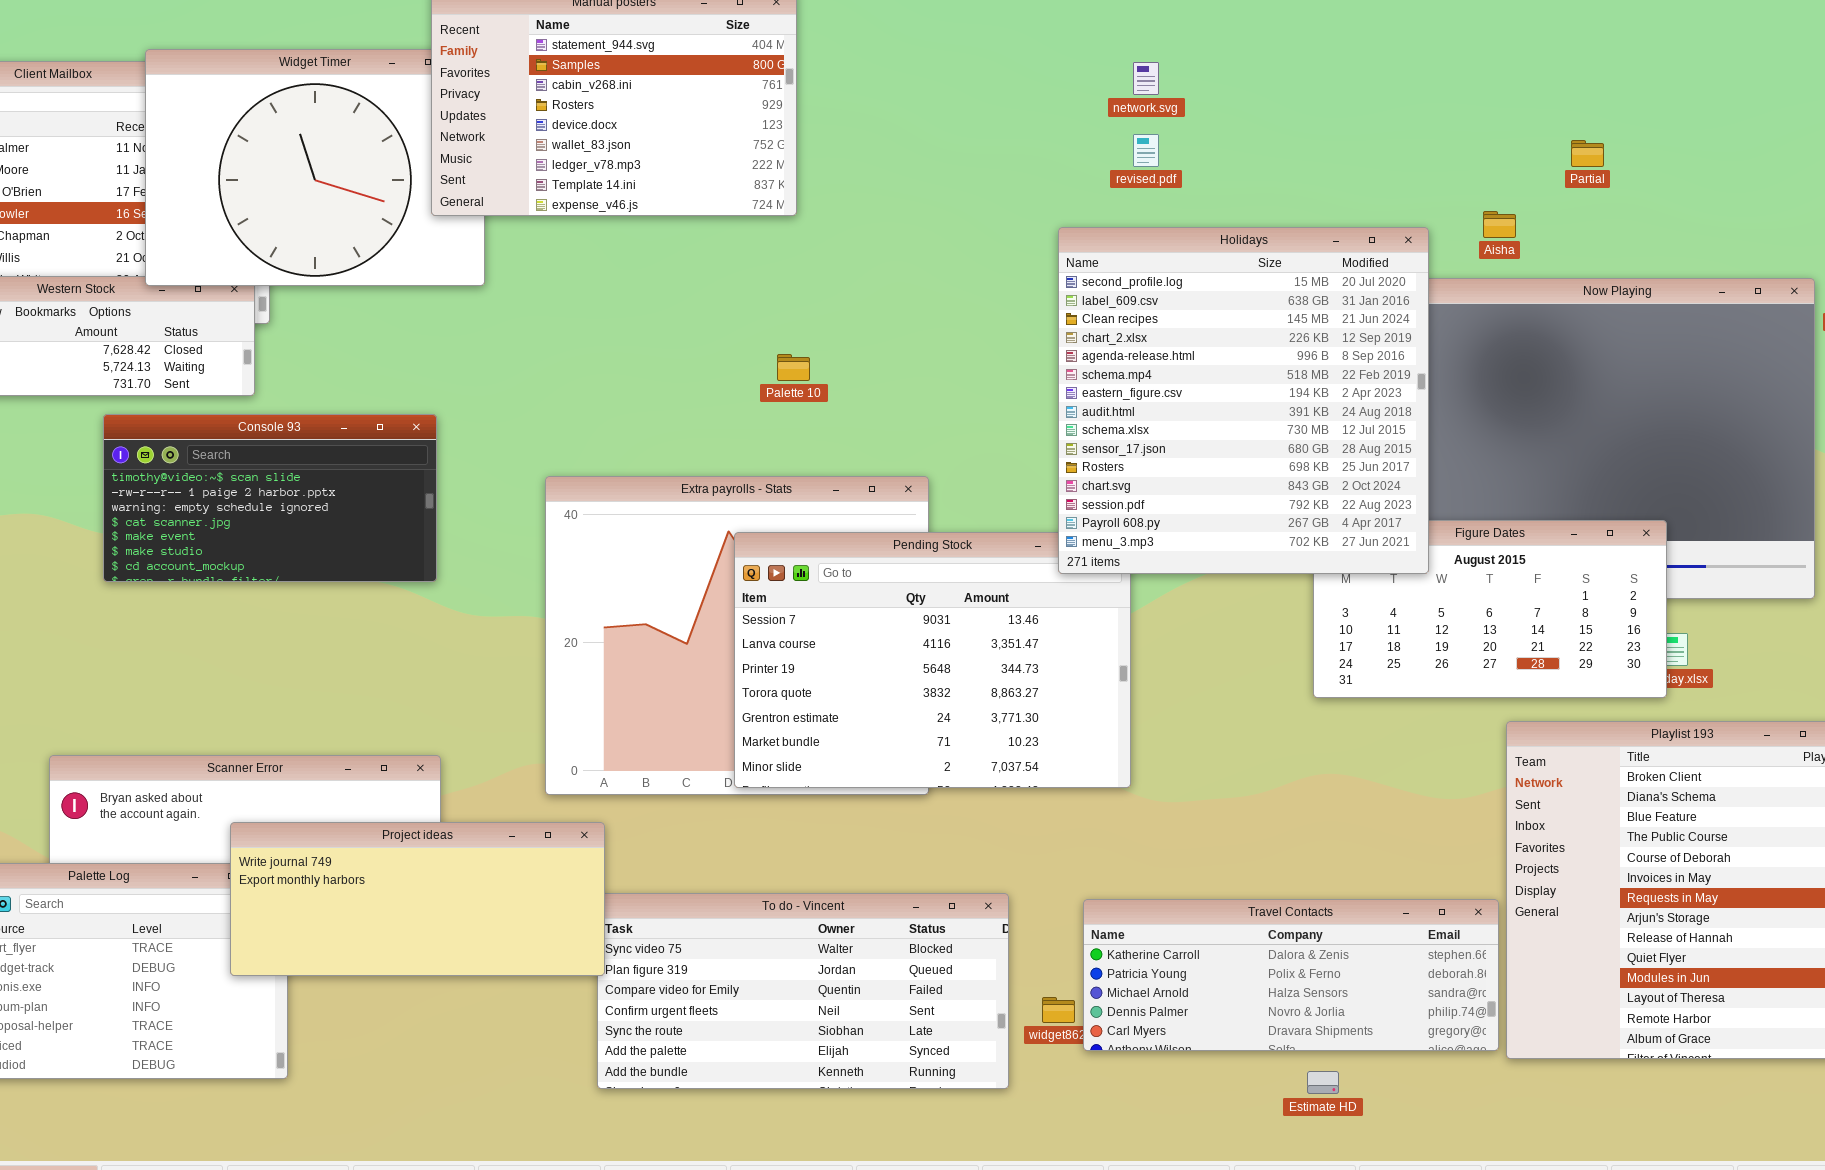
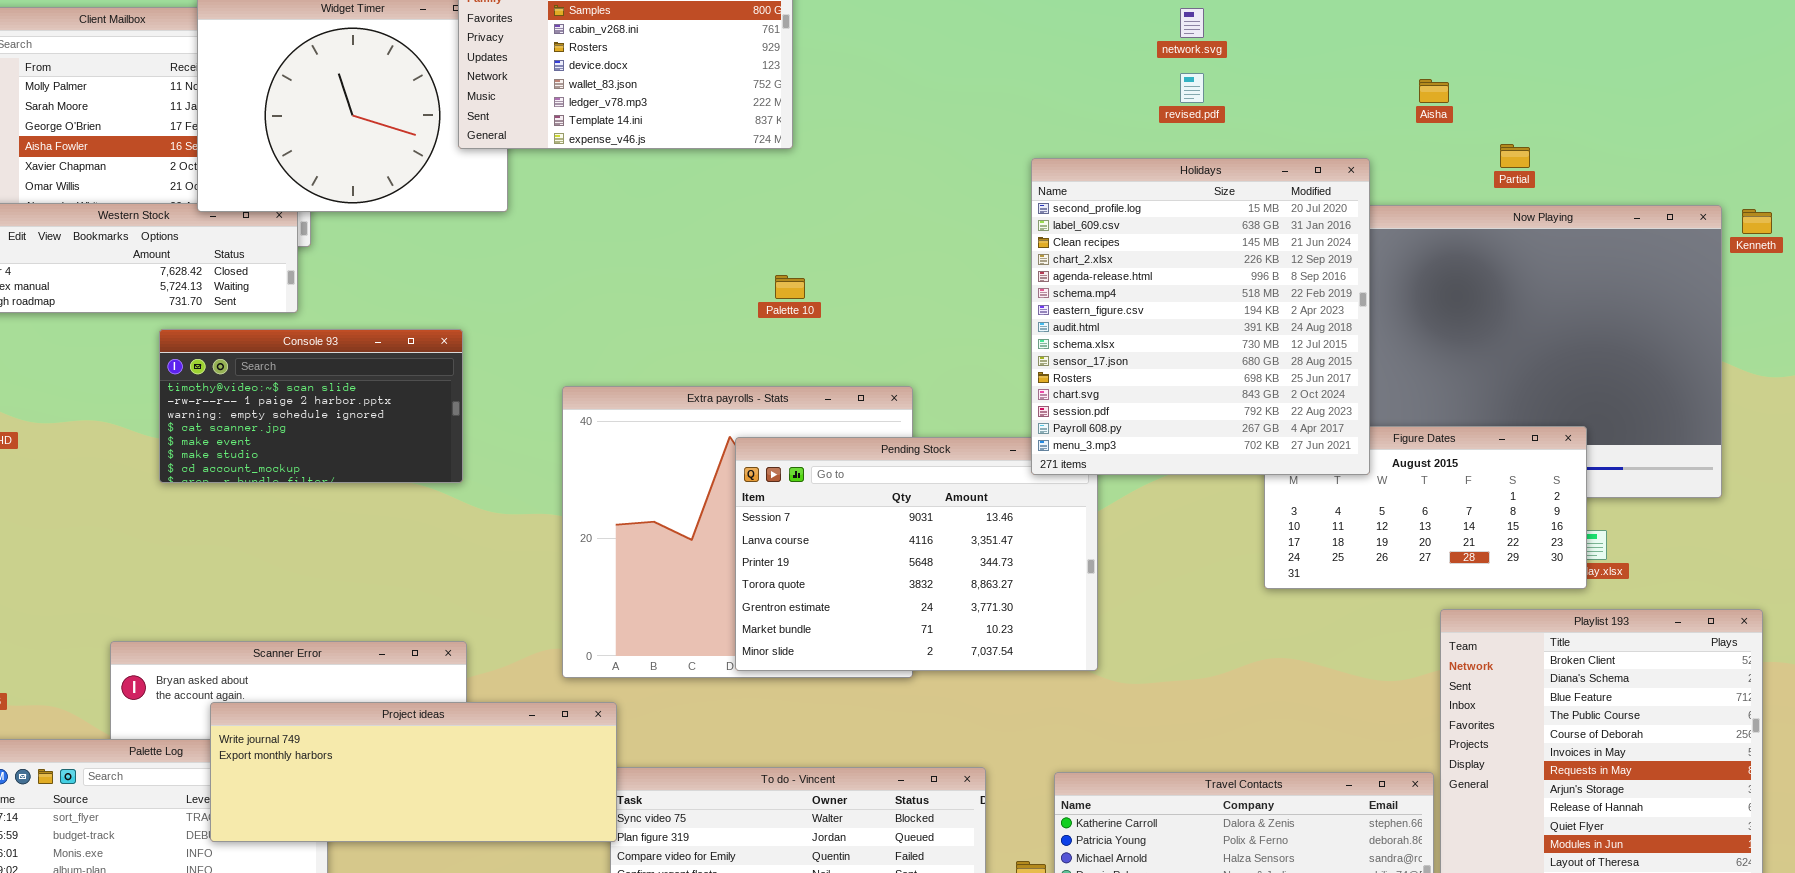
network.svg: [1133,62,1159,95] -> [1180,8,1204,38], moved
revised.pdf: [1133,134,1159,167] -> [1180,73,1204,103], moved
Partial: [1571,140,1604,167] -> [1500,144,1530,168], moved
Aisha: [1483,211,1516,238] -> [1419,79,1449,103], moved
Project ideas: [230,822,605,976] -> [210,702,617,842], resized

